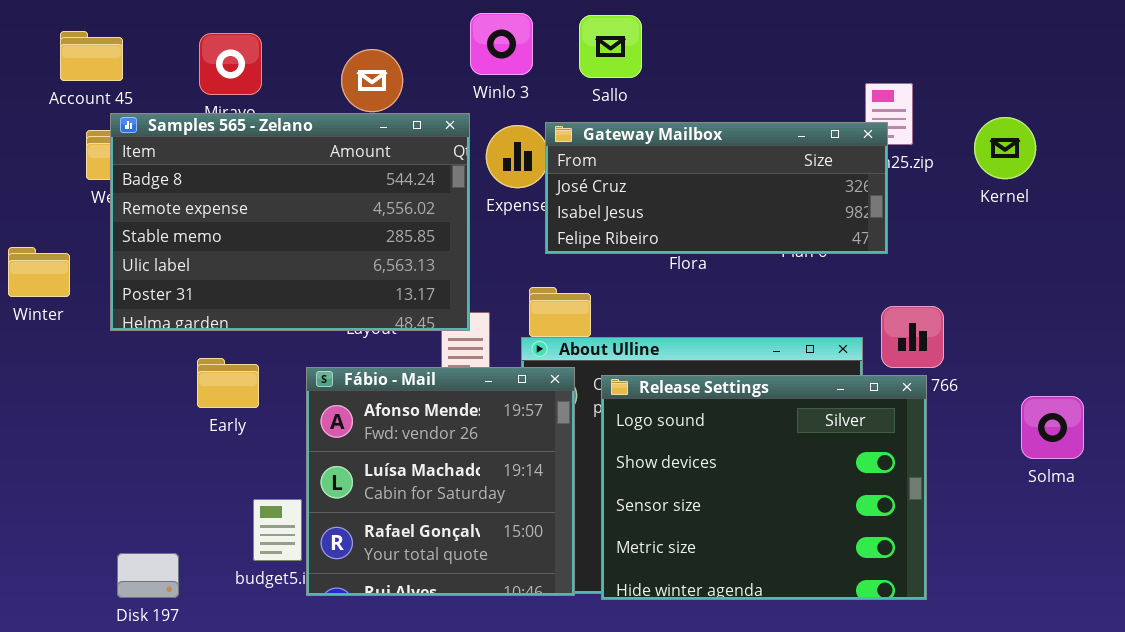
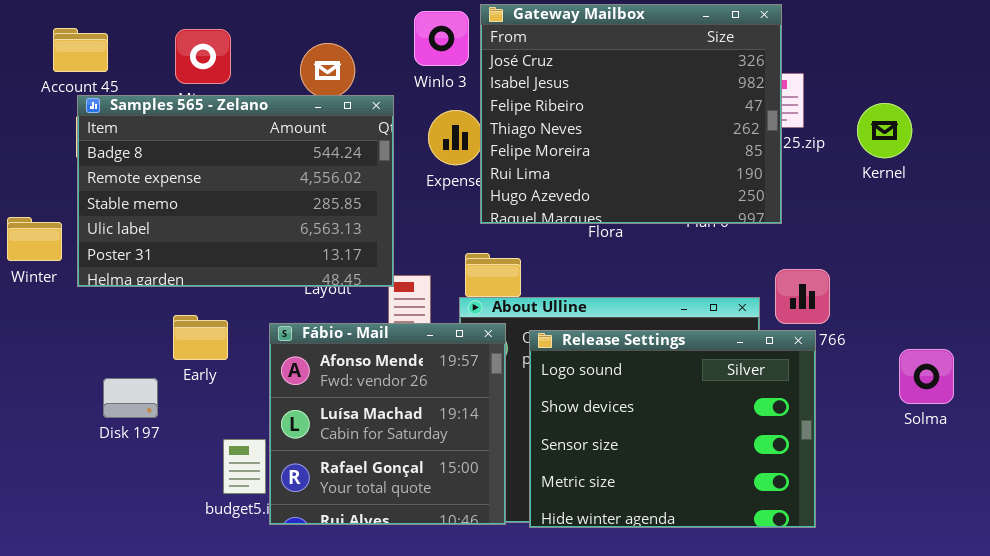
Samples 565 - Zelano: [110,113,470,331] -> [77,95,394,287], moved
Gateway Mailbox: [545,122,888,254] -> [480,4,782,224], resized
Disk 197: [117,553,179,598] -> [103,378,158,418], moved

